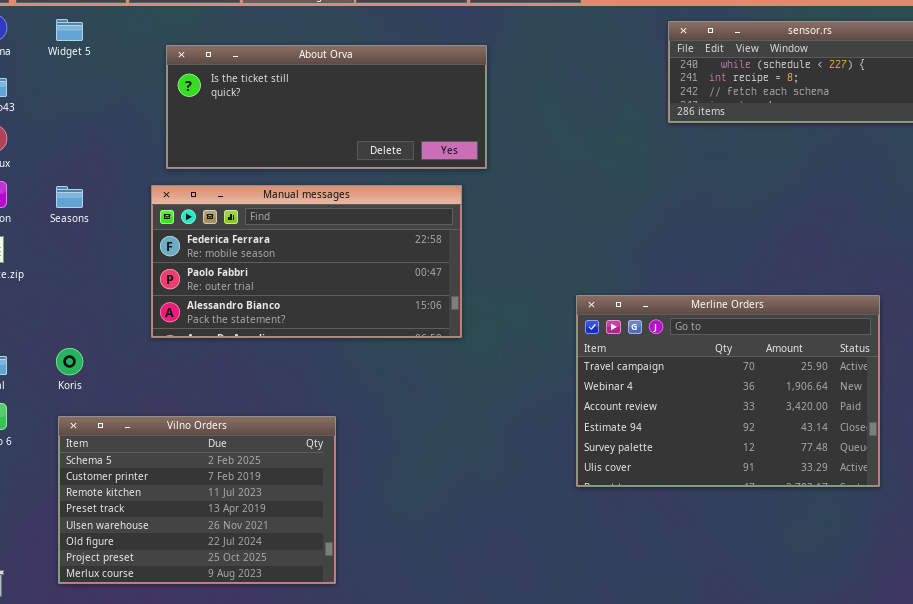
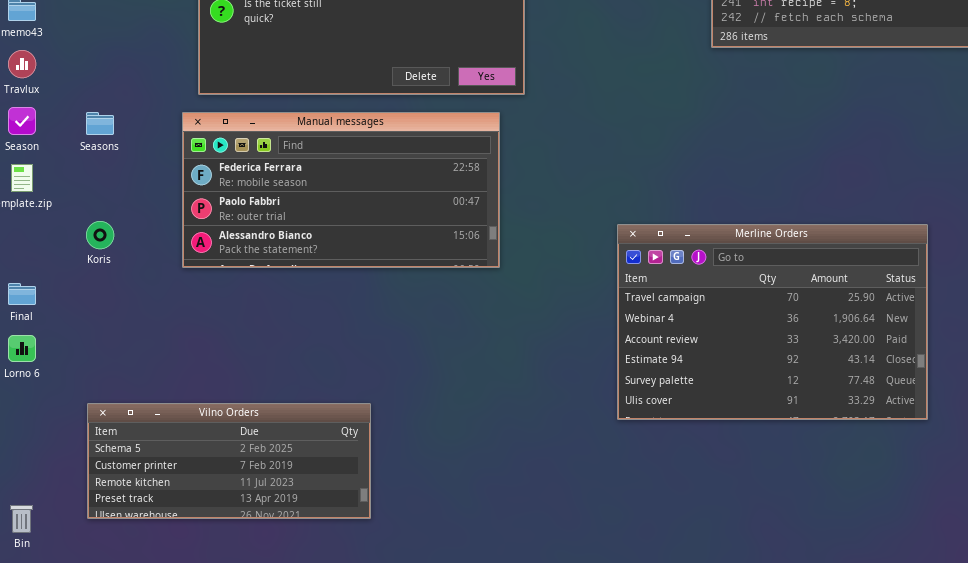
Koris: [56,348,83,375] -> [86,221,114,249], moved
Vilno Orders: [58,416,336,584] -> [87,403,371,519], resized

